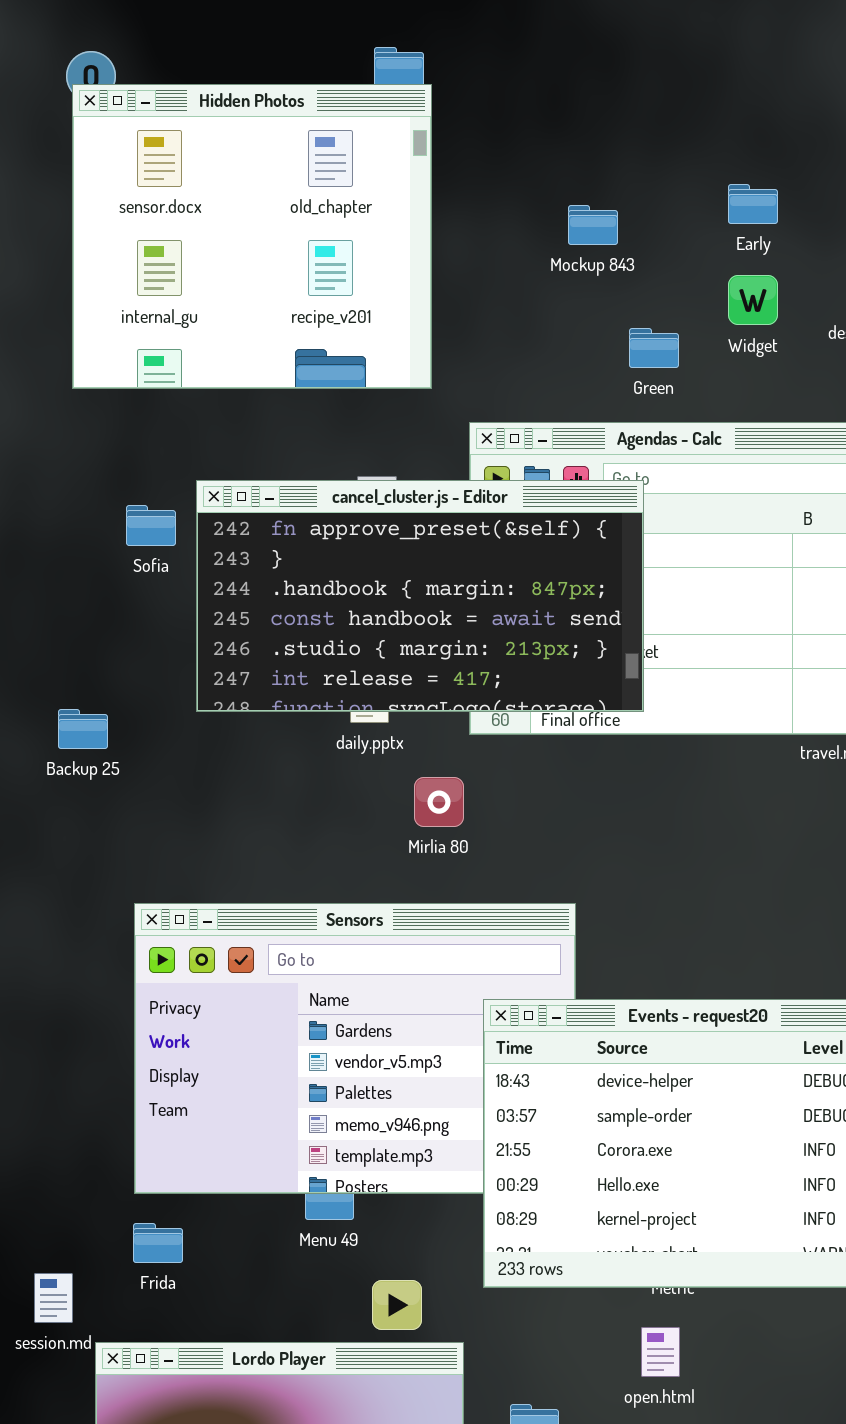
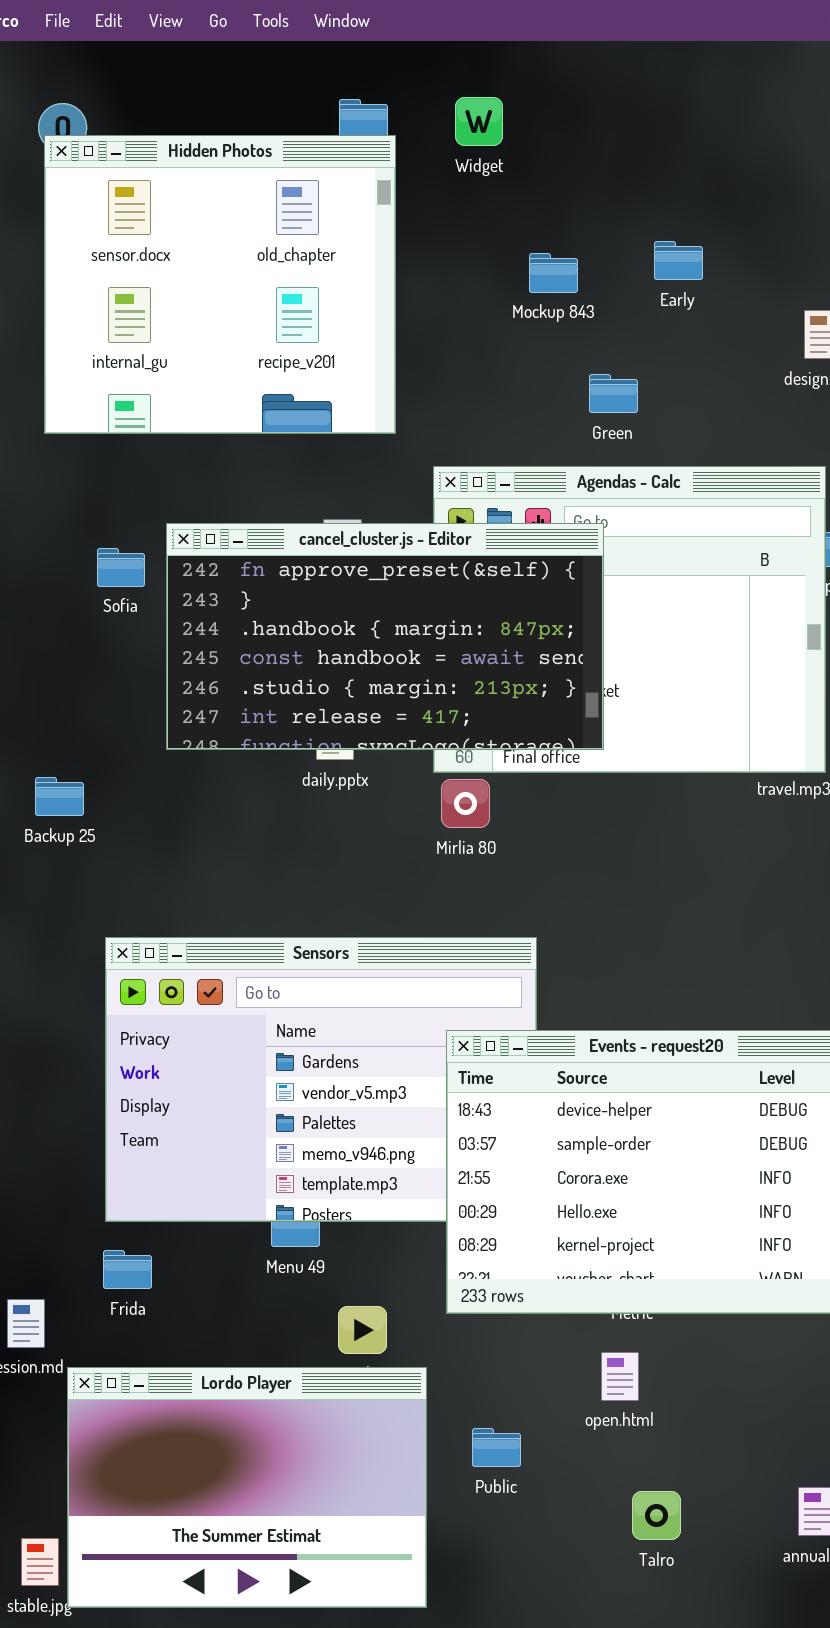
Early: [728,184,778,224] -> [654,241,703,280], moved
Widget: [728,275,778,325] -> [455,97,503,146], moved
Backup 25: [58,709,108,749] -> [35,777,84,816], moved
Mirlia 80: [414,777,464,827] -> [441,779,490,828], moved

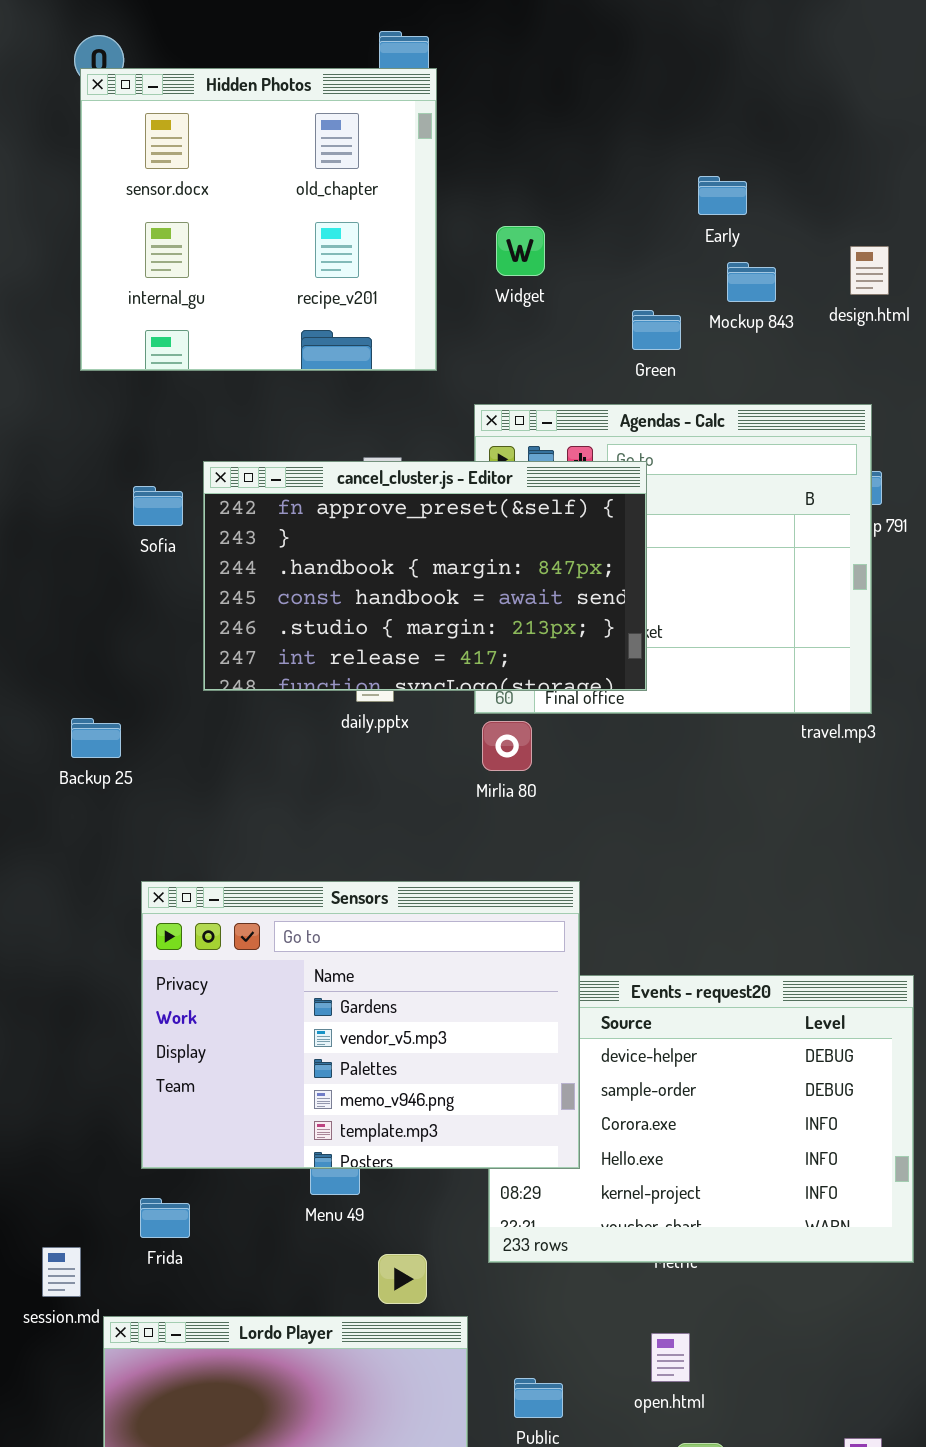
Widget: [455,97,503,146] -> [496,226,545,276], moved
Mockup 843: [529,253,578,293] -> [727,262,776,302], moved
Sensors: [105,937,537,1222] -> [141,881,580,1169], raised
open.html: [601,1352,639,1401] -> [651,1333,690,1382], moved

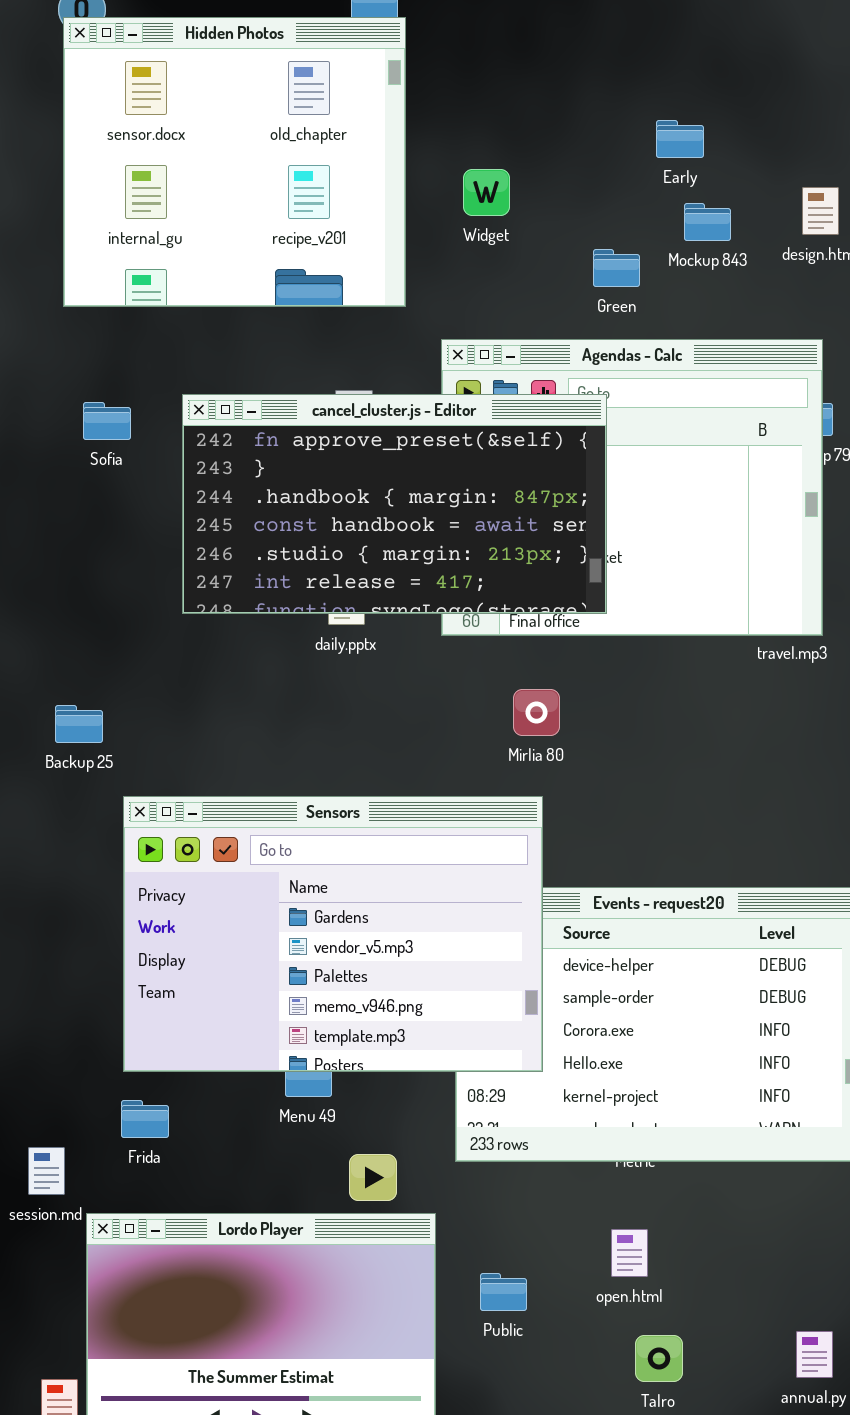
Sofia: [133,486,183,526] -> [83,402,131,440], moved
Backup 25: [71,718,121,758] -> [55,705,103,743], moved
Mirlia 80: [482,721,532,771] -> [513,689,560,736], moved

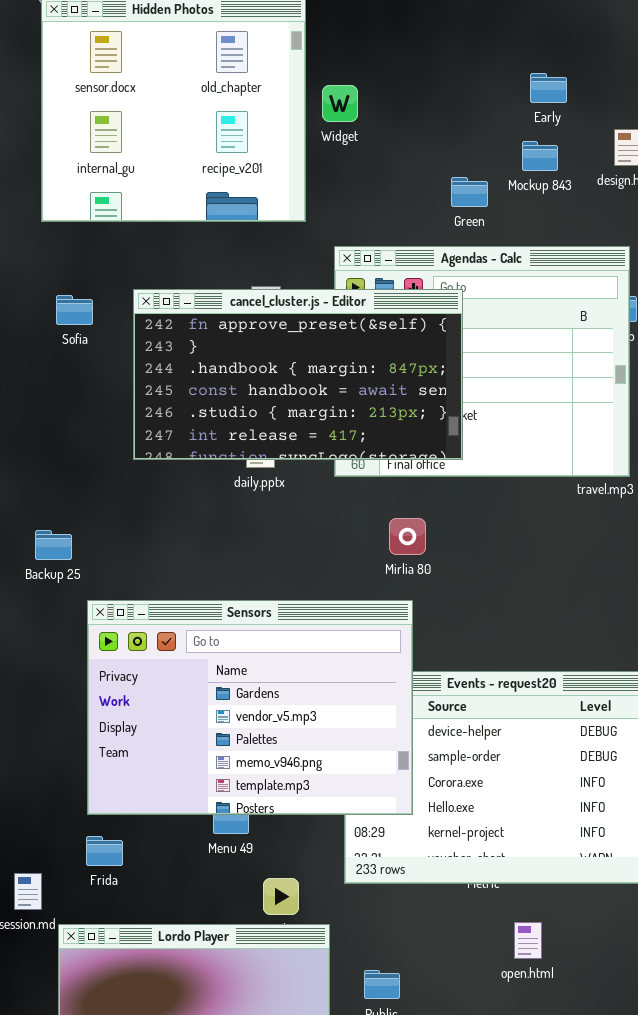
Early: [656,120,704,158] -> [530,73,567,103], moved
Widget: [463,169,510,216] -> [322,85,358,122], moved
open.html: [611,1229,648,1277] -> [514,922,542,959], moved

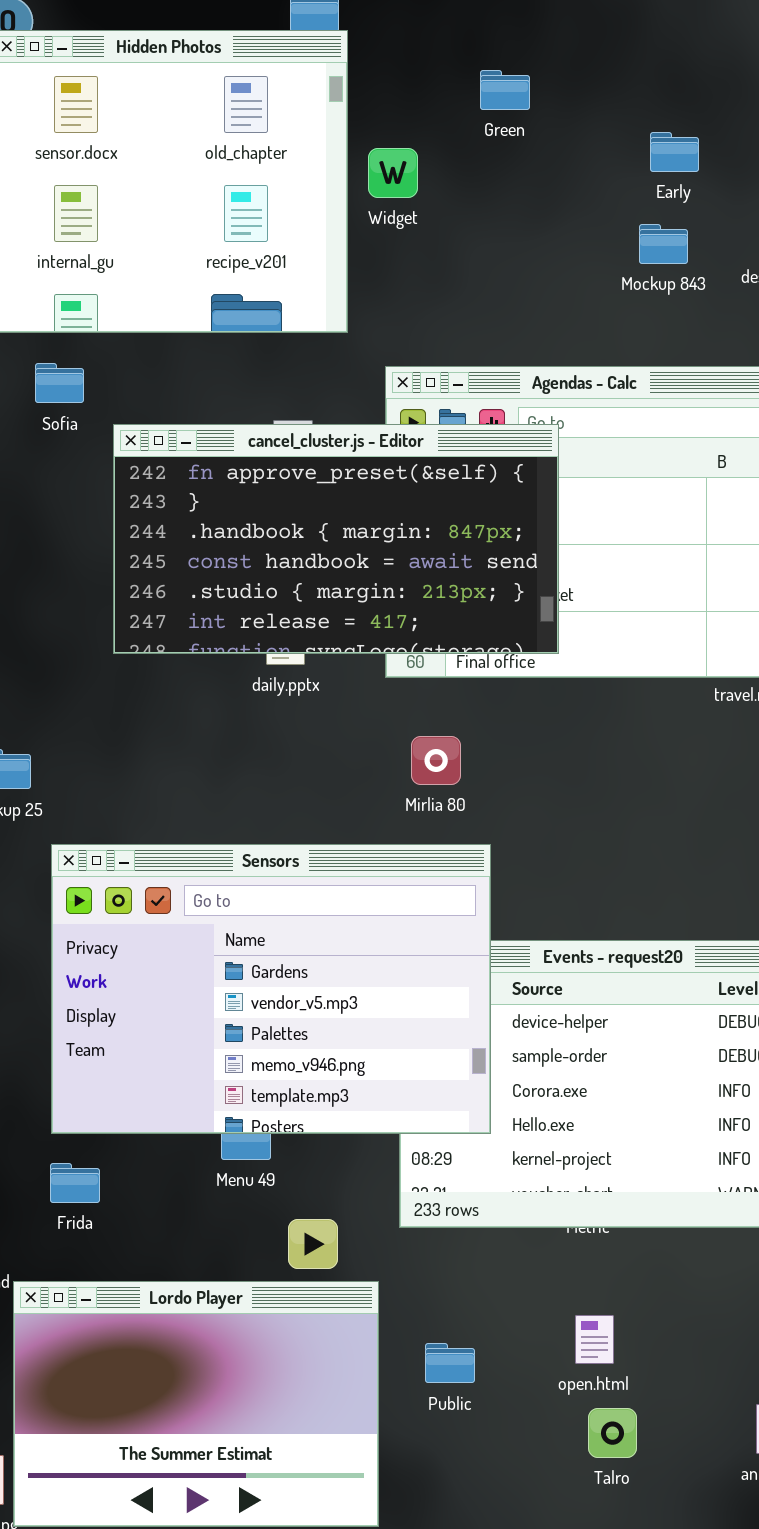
Green: [451,177,488,207] -> [480,70,530,110], moved
Sofia: [56,295,93,325] -> [35,363,84,403], moved
Mirlia 80: [389,518,426,555] -> [411,736,461,785], moved
open.html: [514,922,542,959] -> [575,1315,614,1364], moved

